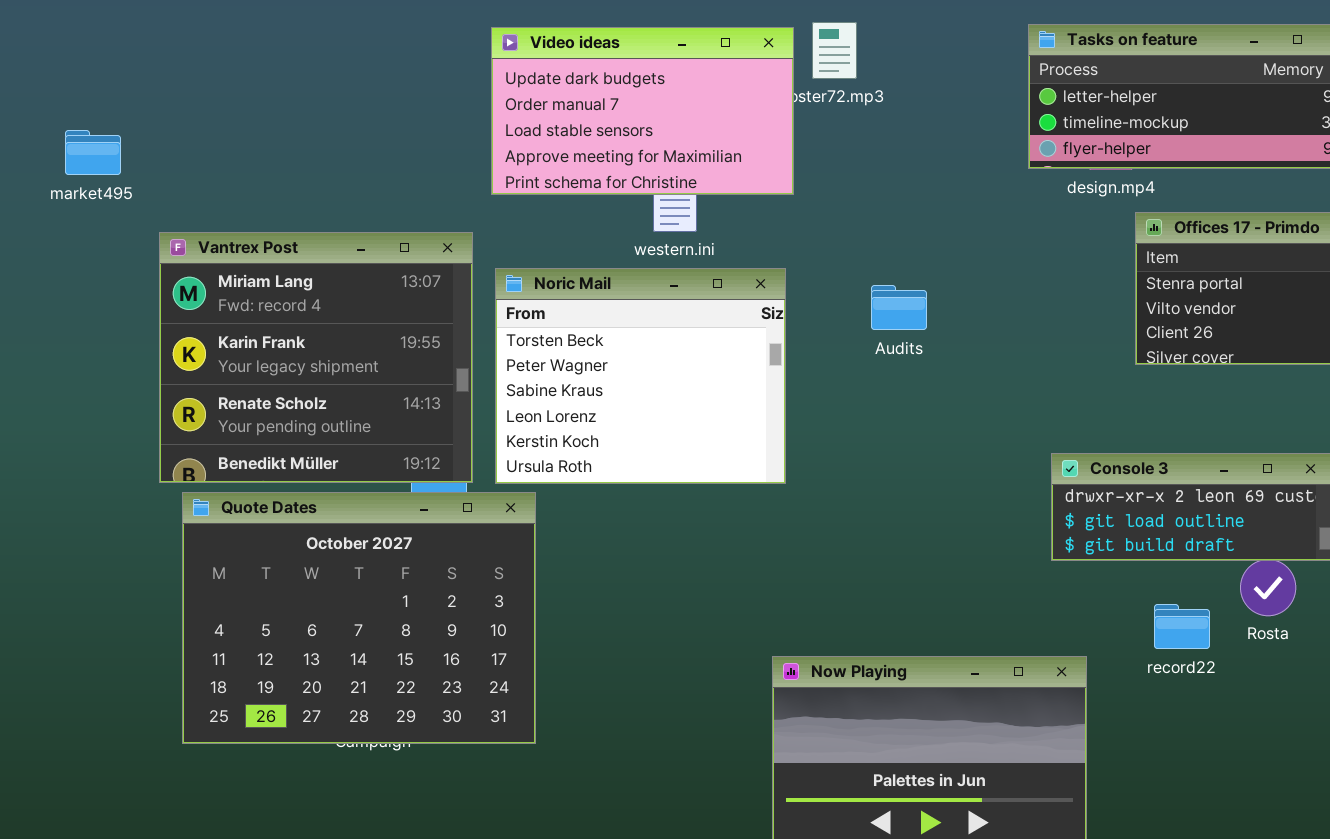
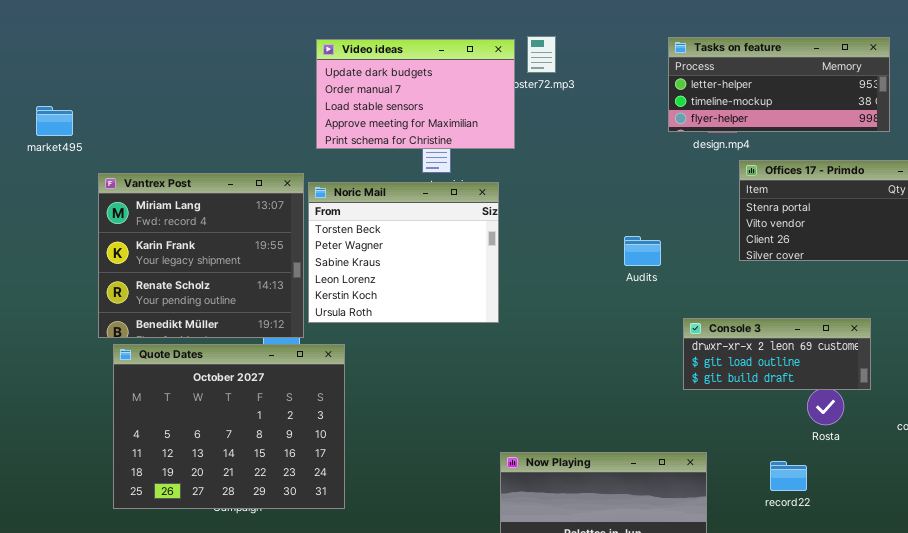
Noric Mail: [495,268,786,484] -> [308,182,499,323], moved
Audits: [871,285,927,330] -> [624,236,661,266], moved
record22: [1154,604,1210,649] -> [770,461,807,491], moved

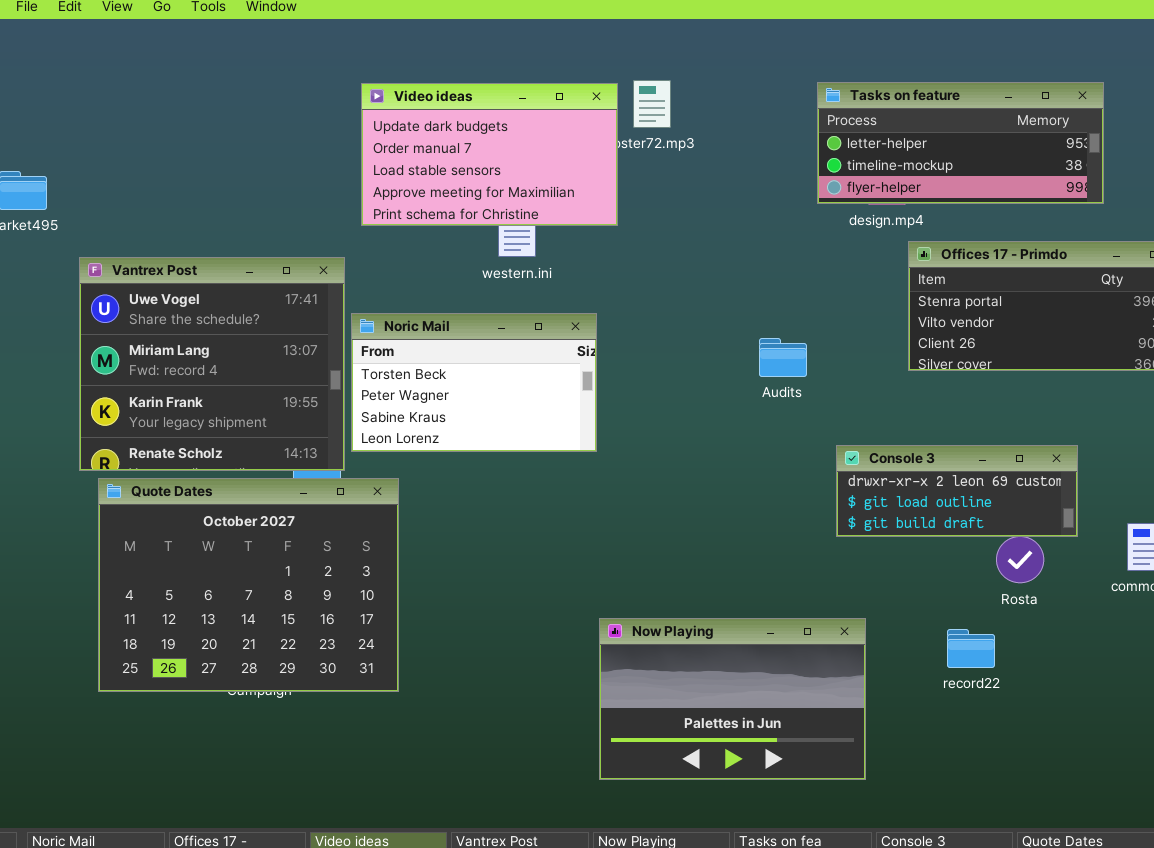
Vantrex Post: [98,173,304,338] -> [79,257,345,471], scrolled up 1 row
Noric Mail: [308,182,499,323] -> [351,313,597,452], resized

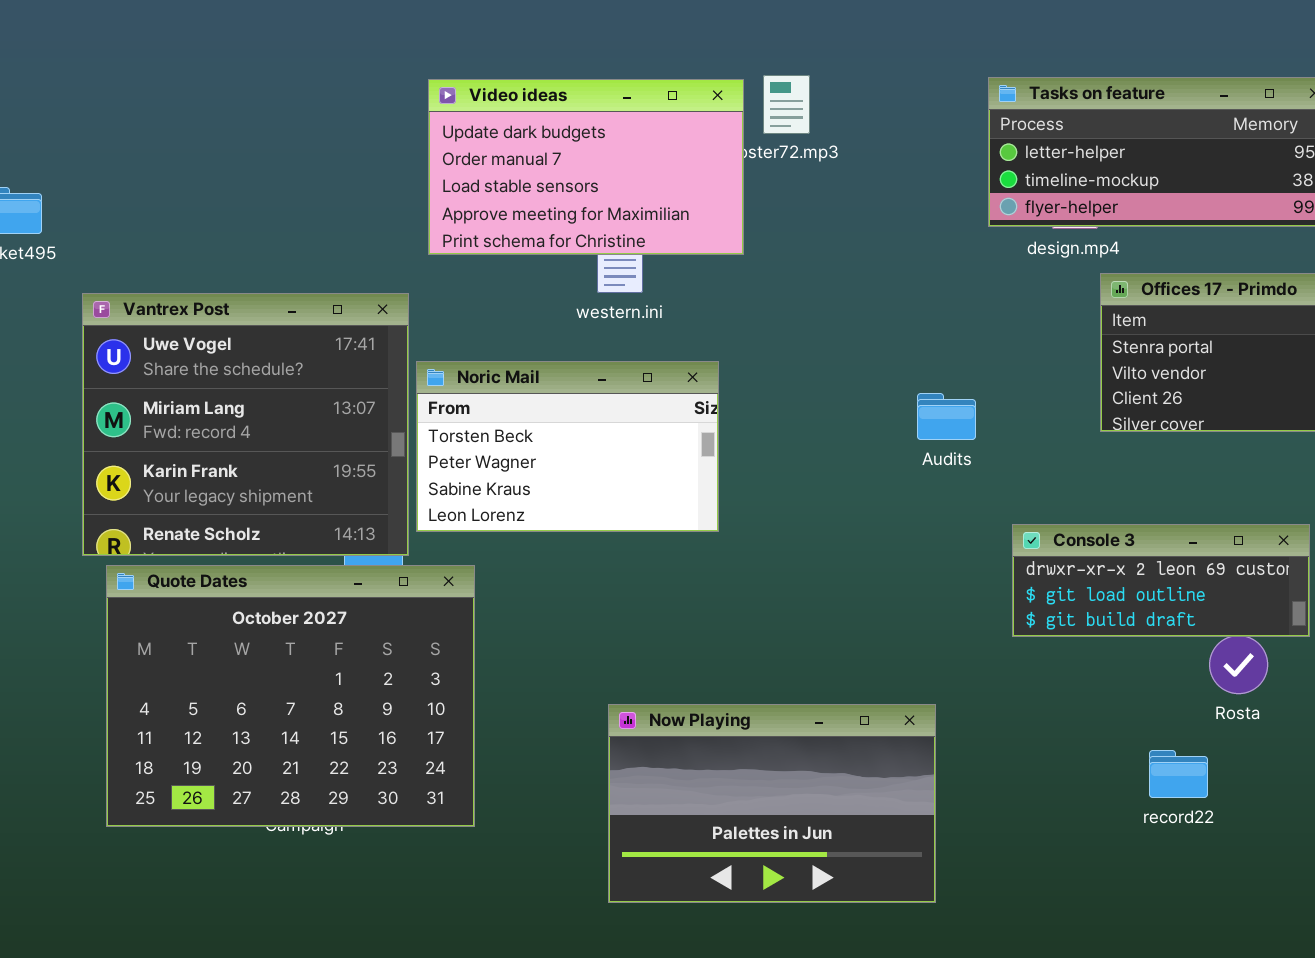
Now Playing: [599,618,866,780] -> [608,704,936,903], moved

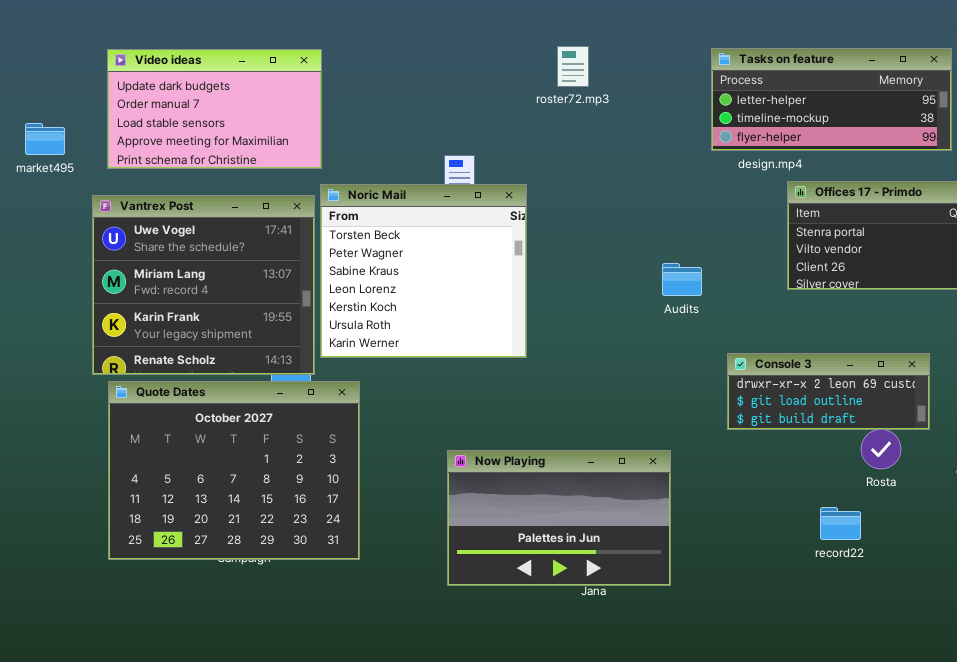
Video ideas: [428,79,744,255] -> [107,49,322,169], moved
Noric Mail: [416,361,719,532] -> [320,184,527,358], resized
Now Playing: [608,704,936,903] -> [447,450,671,586], moved

